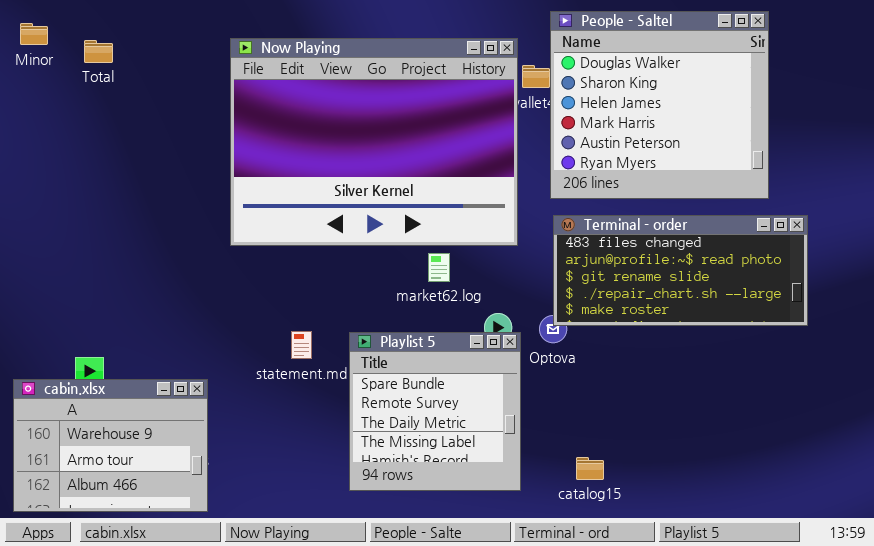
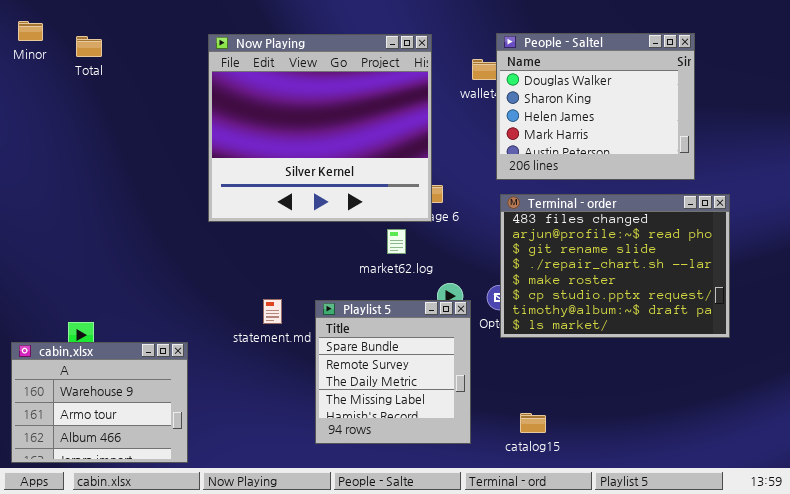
People - Saltel: [550,11,769,199] -> [496,33,695,180], resized
Now Playing: [230,38,518,246] -> [208,34,432,222], resized
Terminal - order: [553,215,808,326] -> [500,194,730,338], resized

